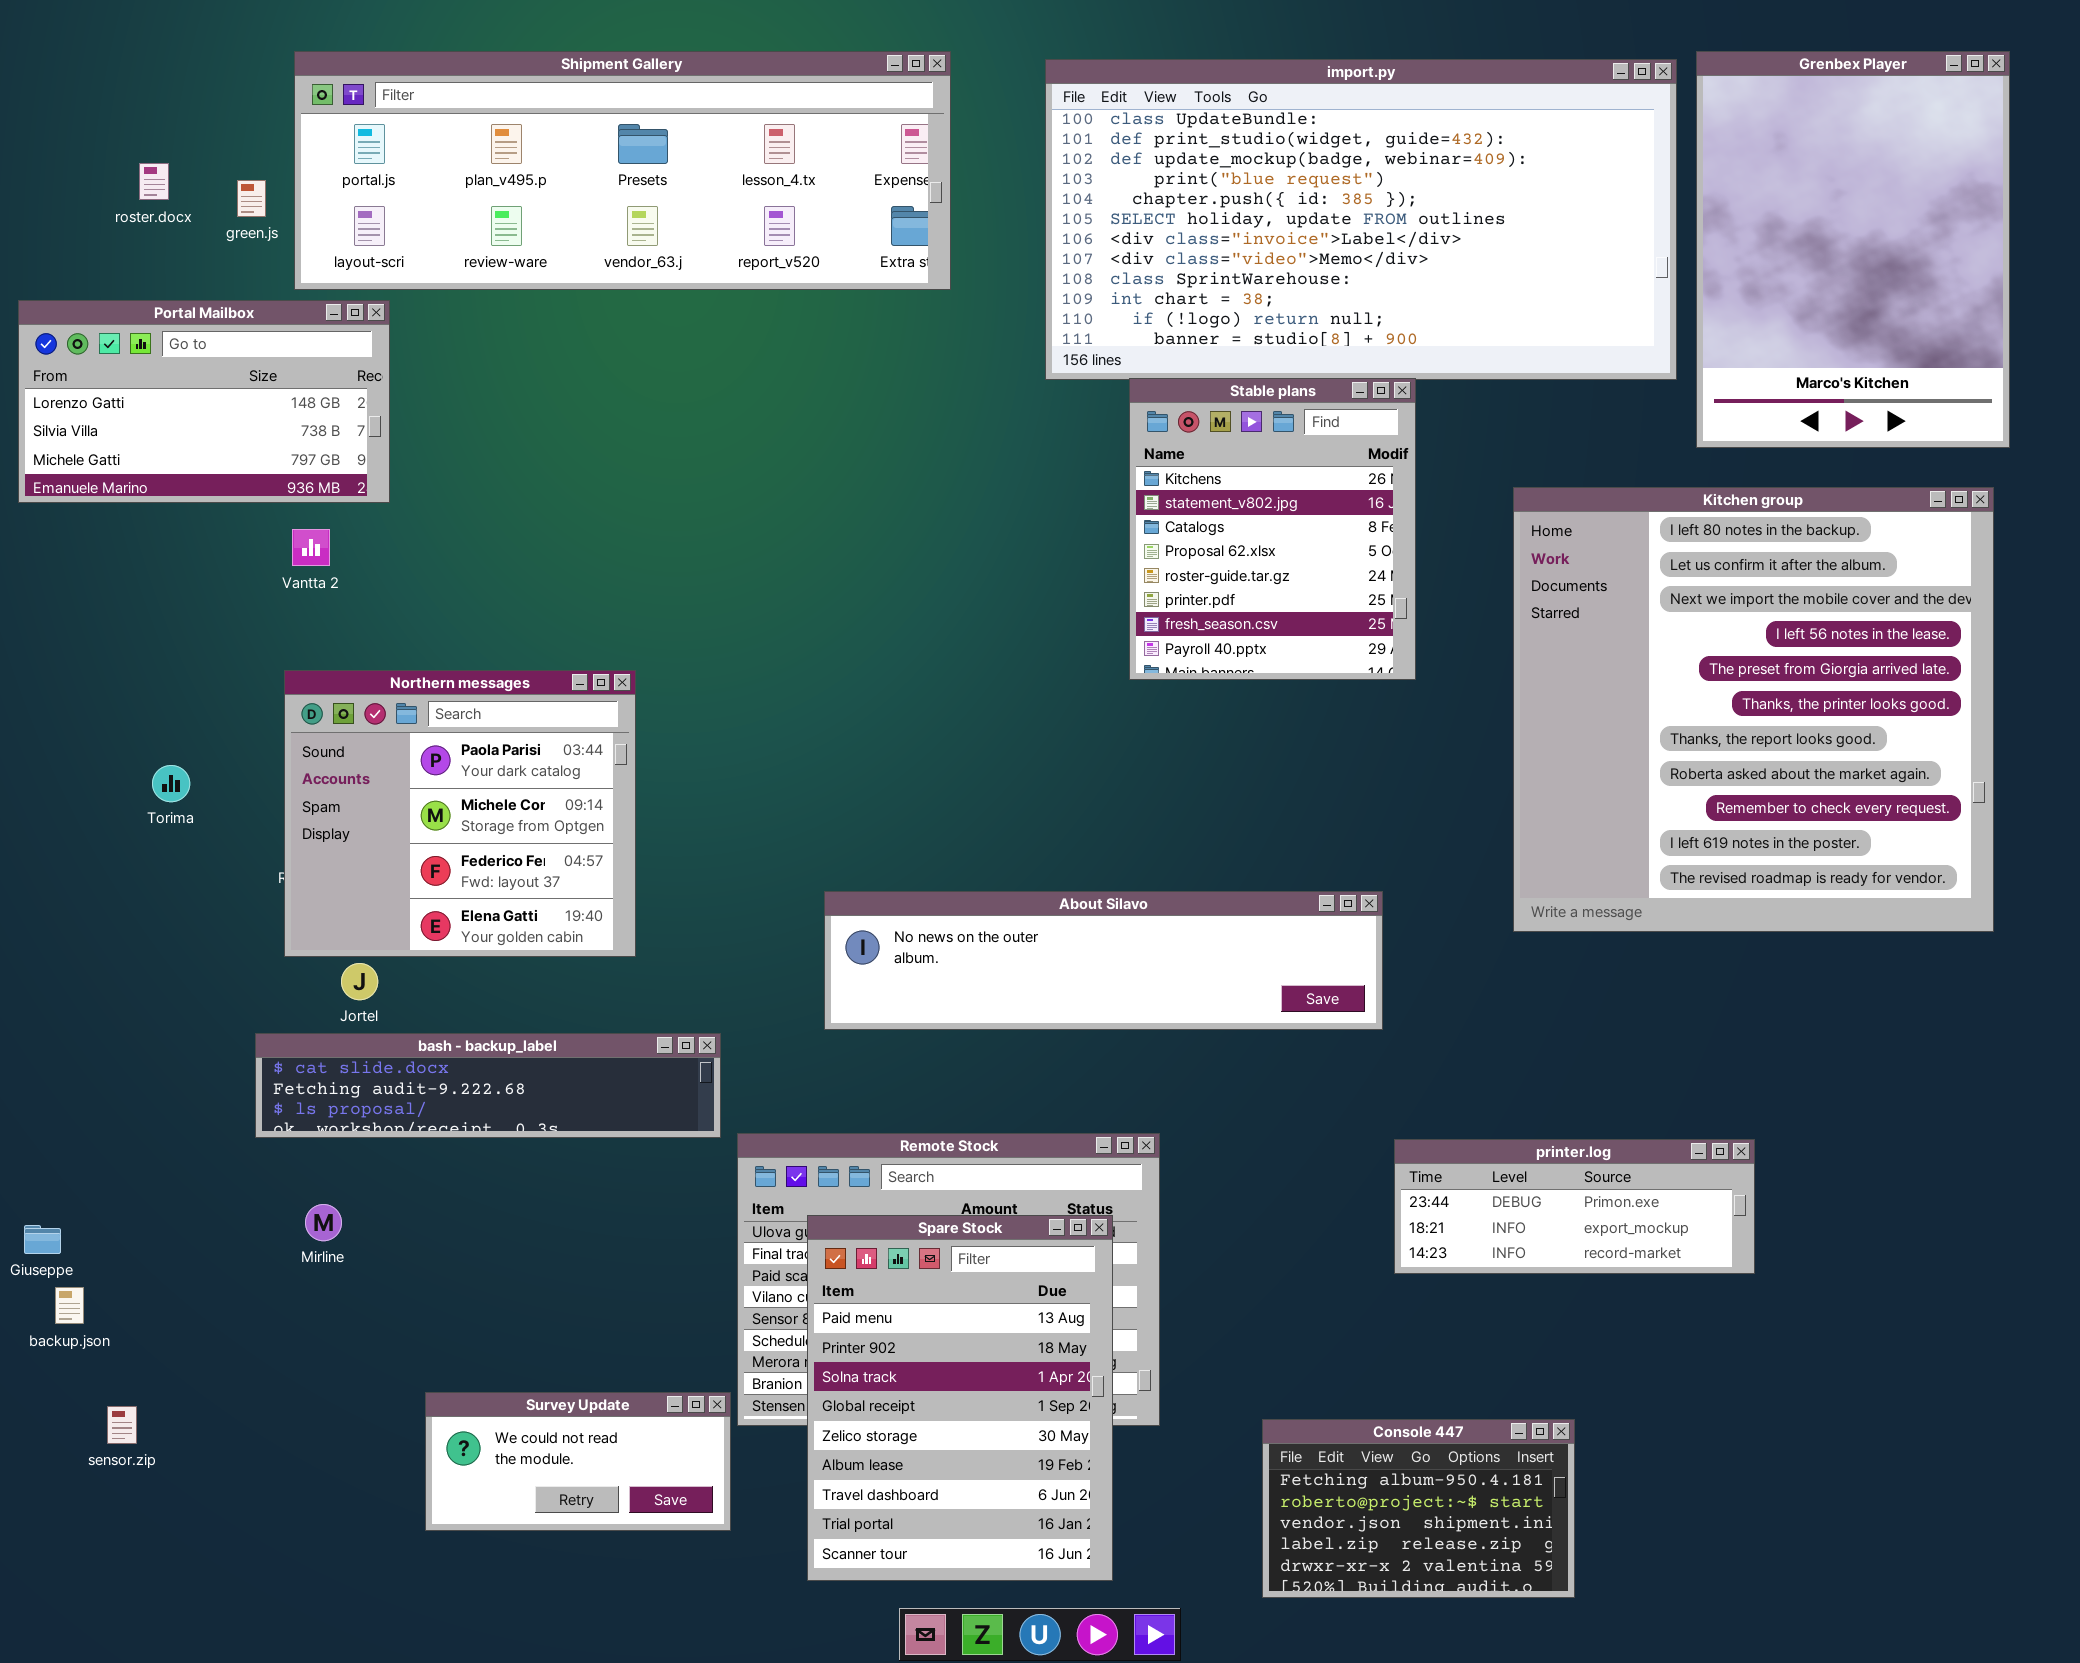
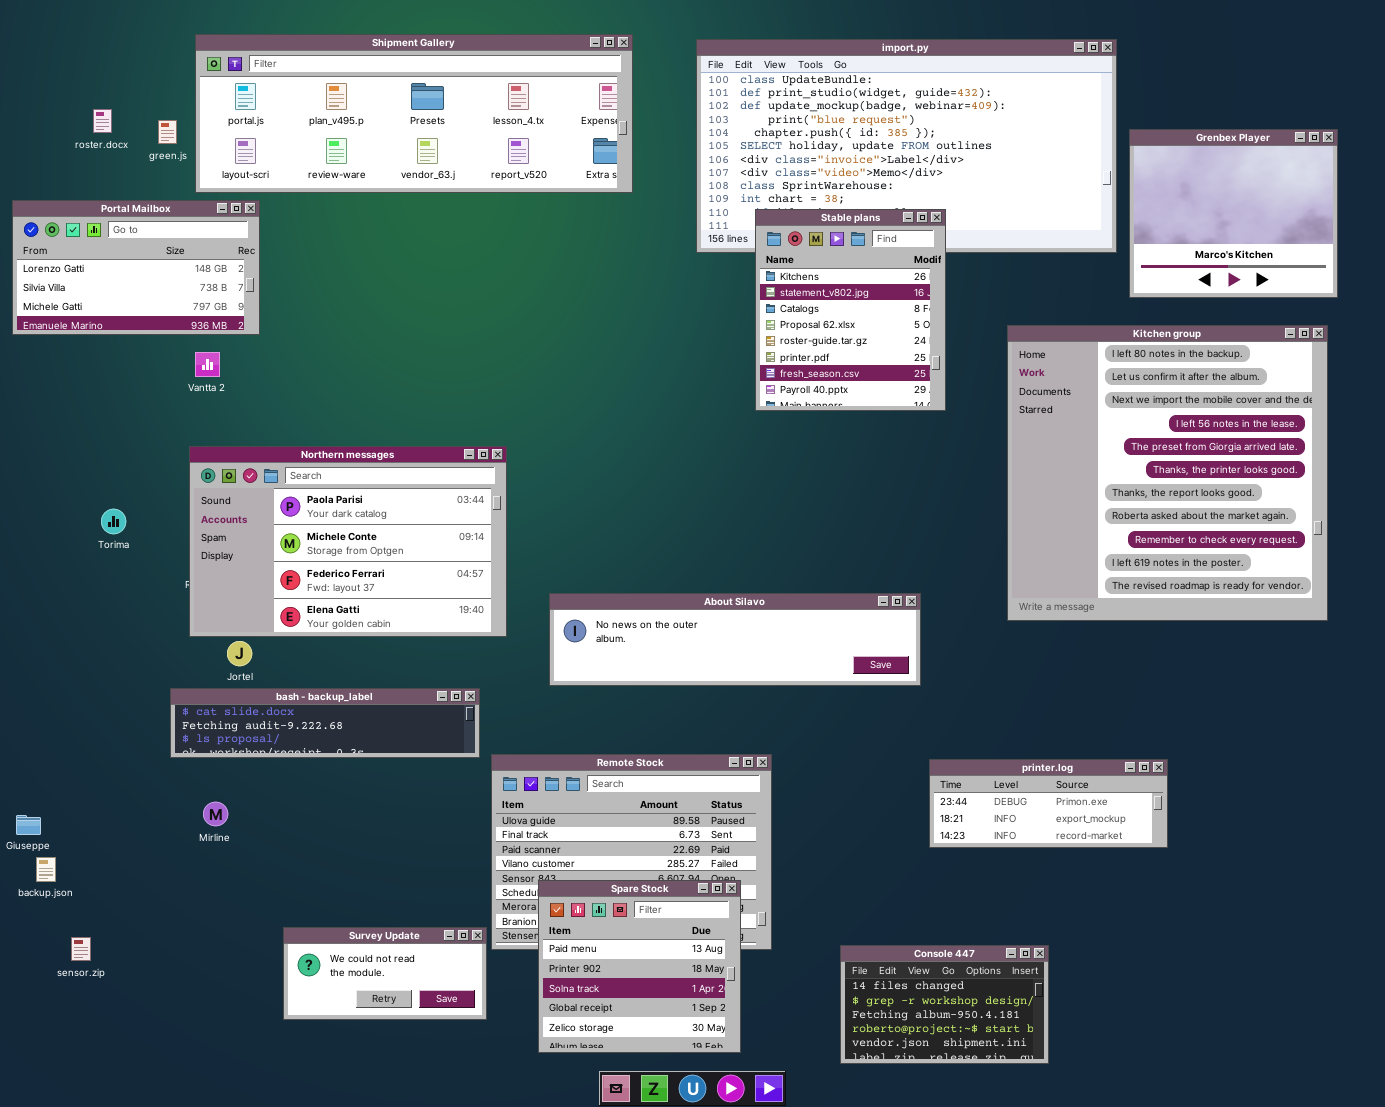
Grenbex Player: [1696,51,2010,448] -> [1129,129,1338,298], resized
Stable plans: [1129,378,1416,680] -> [755,209,946,411], moved
Northern messages: [284,670,636,957] -> [189,446,507,637], resized
Spare Stock: [807,1215,1113,1581] -> [538,880,741,1053], resized
Console 447: [1262,1419,1575,1598] -> [840,945,1049,1064], scrolled up 2 rows

